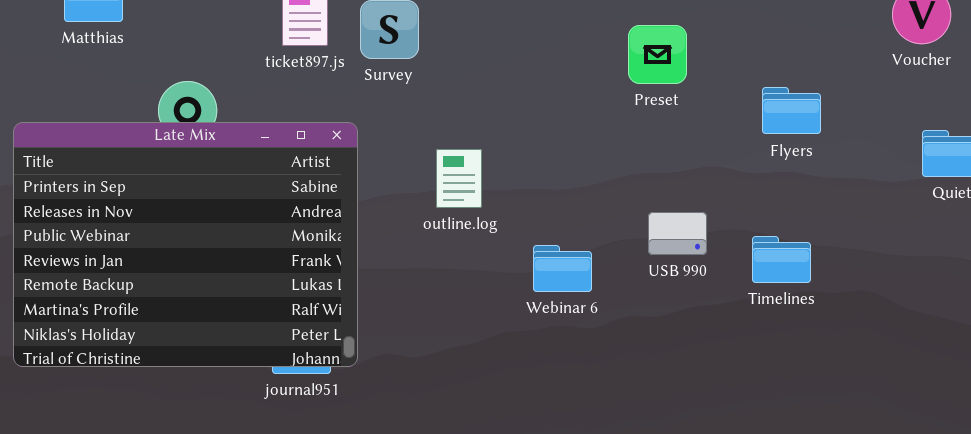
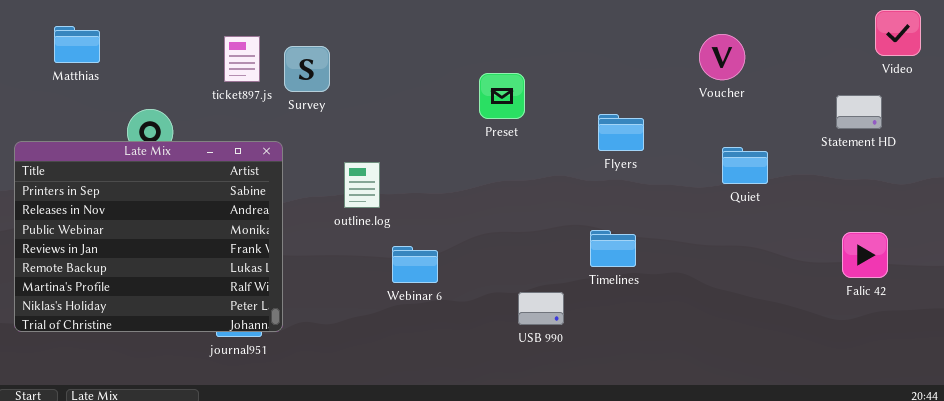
Preset: [628,25,687,84] -> [479,73,525,119], moved
USB 990: [648,212,707,255] -> [518,292,564,325], moved
Webinar 6: [533,245,592,292] -> [392,246,438,283], moved

